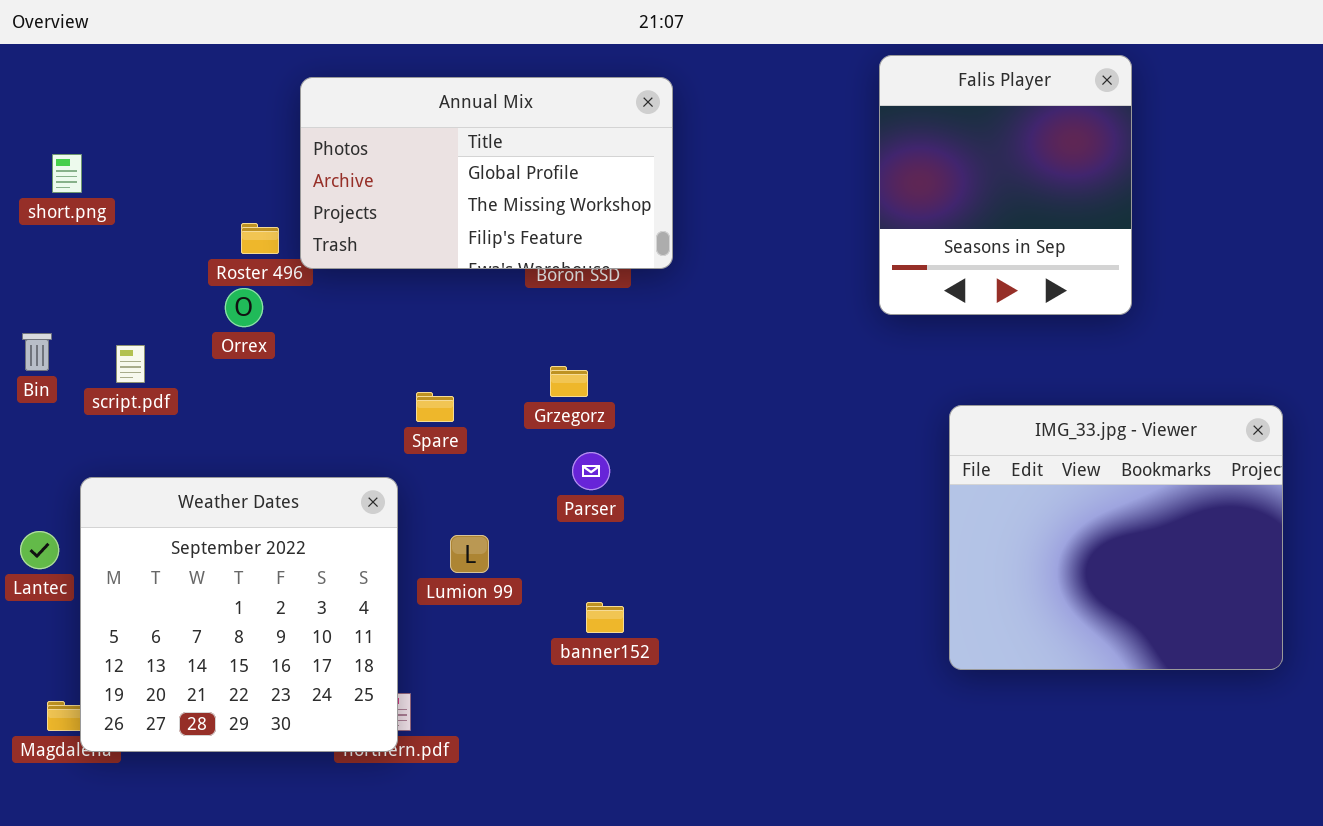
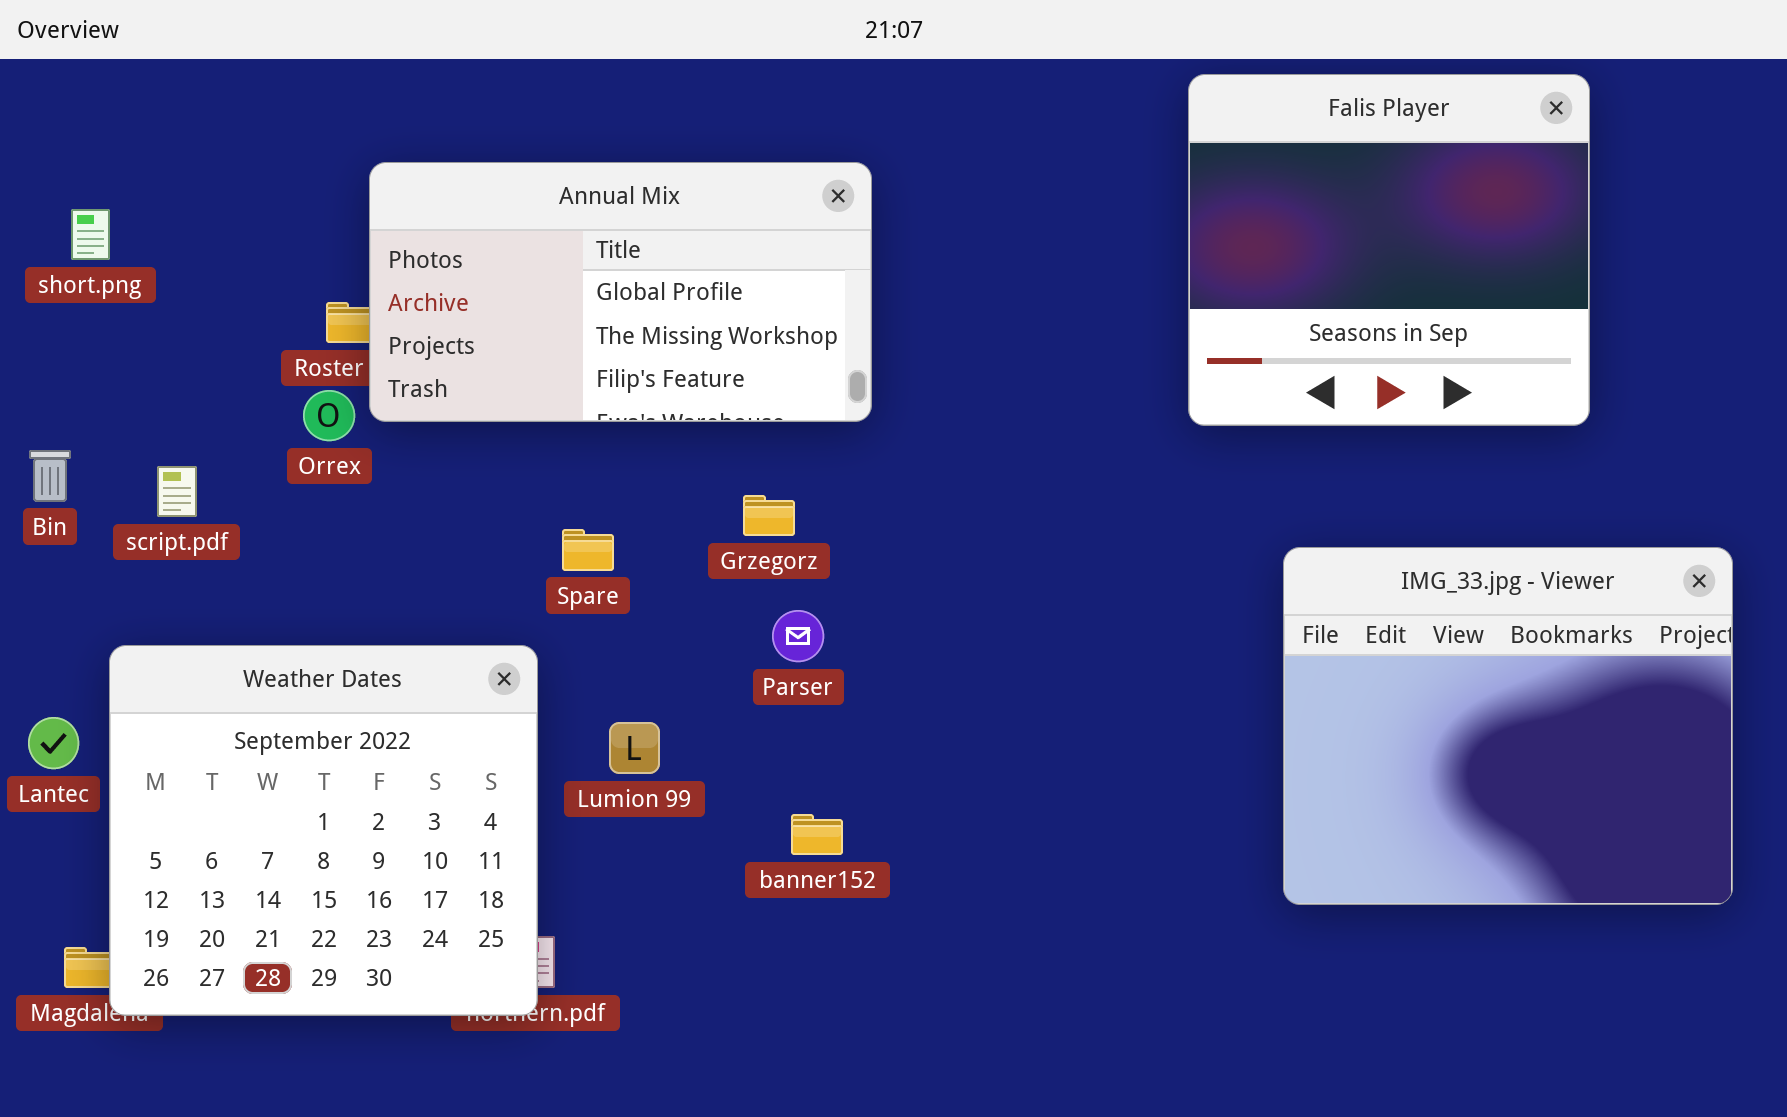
Falis Player: [879,55,1132,315] -> [1188,74,1590,426], resized
Annual Mix: [300,77,673,269] -> [369,162,872,422], moved

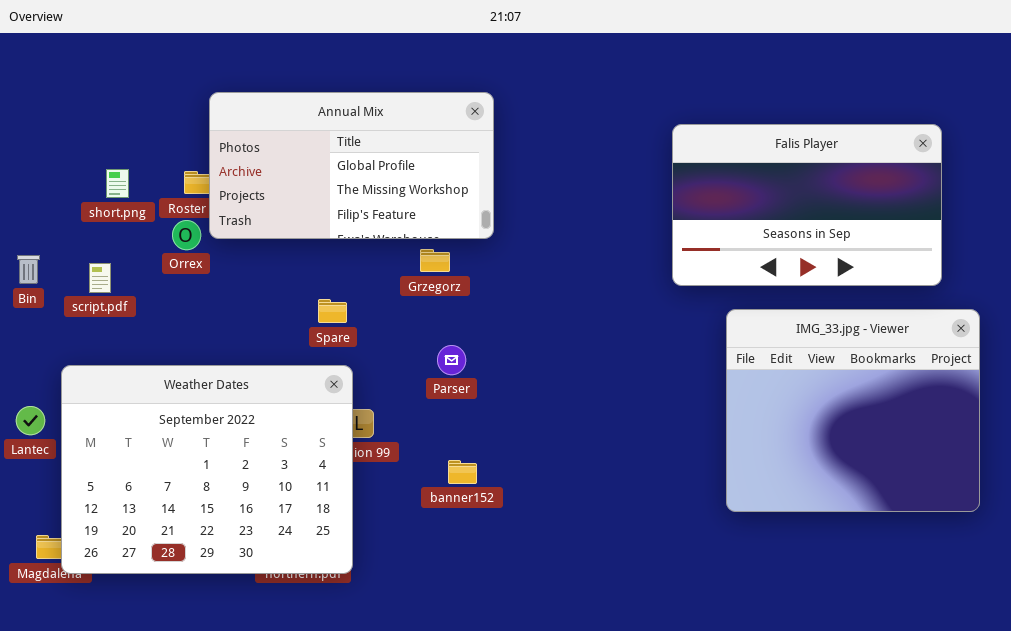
Falis Player: [1188,74,1590,426] -> [672,124,942,286], moved, resized
short.png: [71,209,110,260] -> [106,169,129,198], moved
Grzegorz: [743,495,795,536] -> [420,249,450,272], moved
Weather Dates: [109,645,538,1016] -> [61,365,353,574], resized

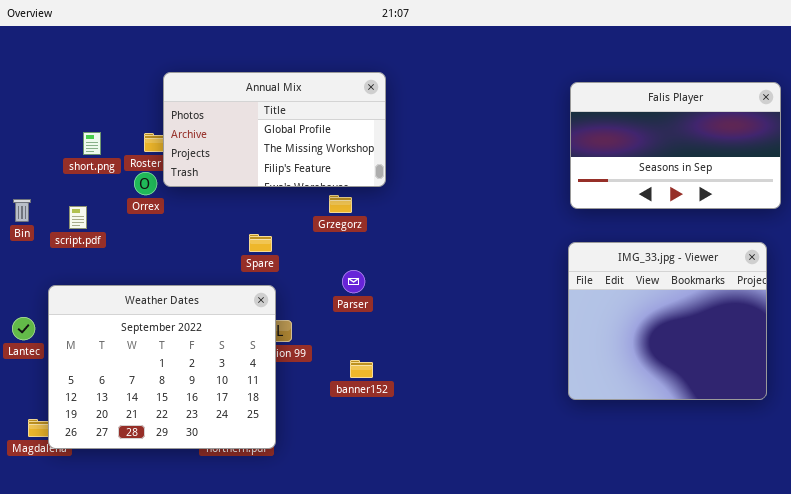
Falis Player: [672,124,942,286] -> [570,82,781,209], moved

